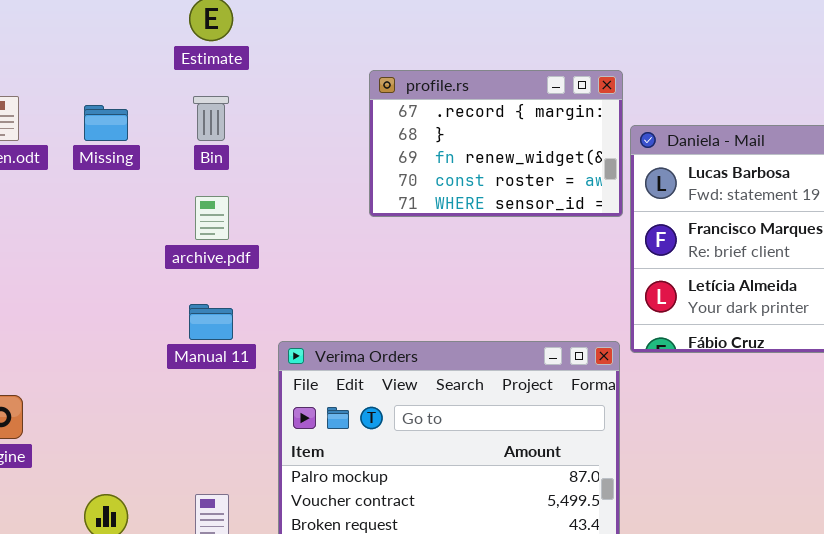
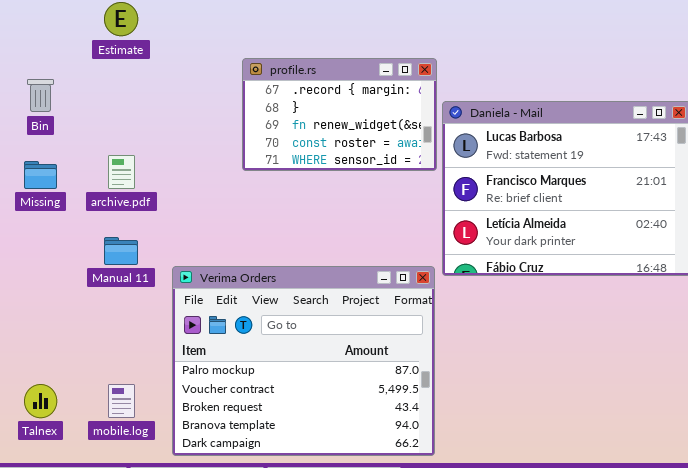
Bin: [193,96,229,141] -> [27,79,54,112], moved
Missing: [84,105,128,141] -> [24,161,57,189], moved

